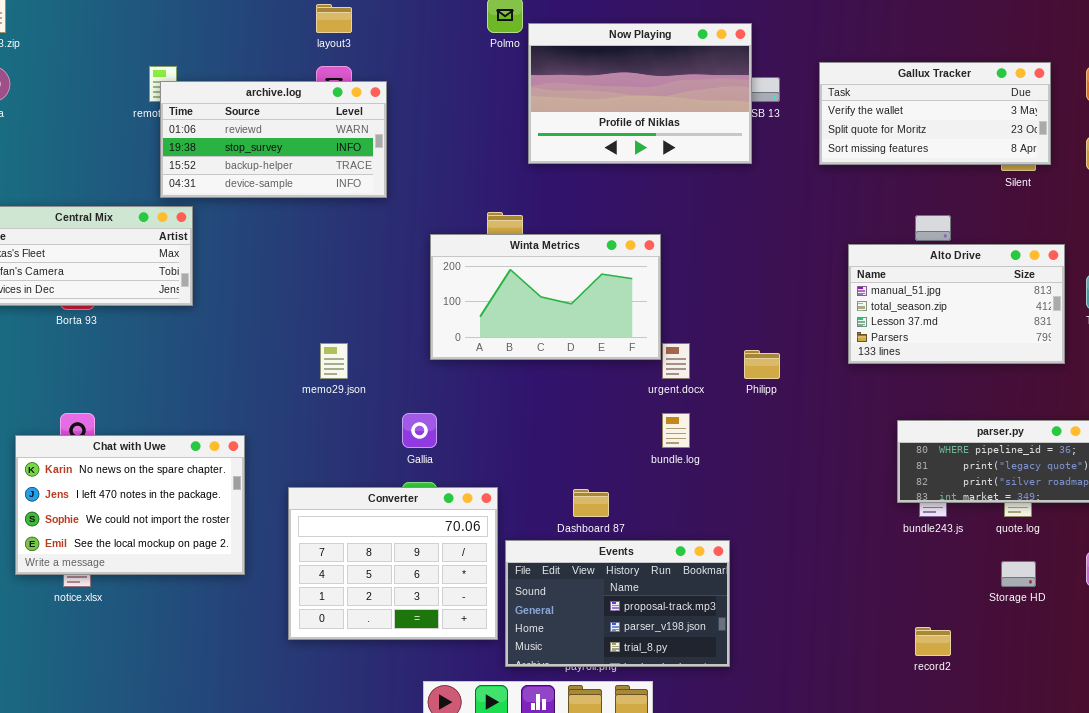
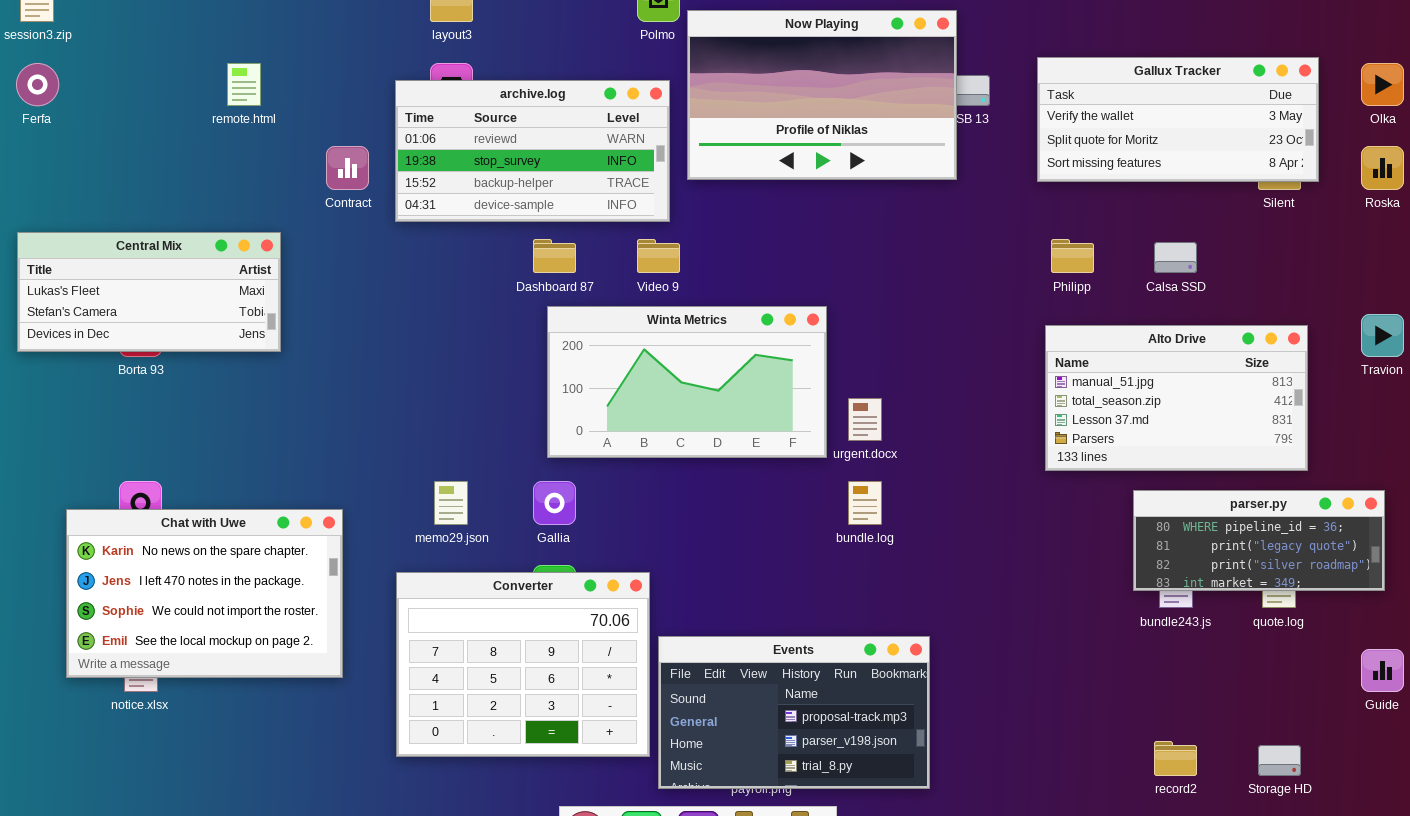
archive.log: [160,81,387,198] -> [395,80,670,222], moved
Winta Metrics: [430,234,661,360] -> [547,306,827,458], moved
Alto Drive: [848,244,1065,364] -> [1045,325,1308,471], moved
memo29.json: [320,343,348,379] -> [434,481,468,525], moved
Philipp: [744,350,780,379] -> [1051,239,1094,273], moved
Dashboard 87: [573,489,609,517] -> [533,239,576,273], moved
Storage HD: [1001,561,1036,587] -> [1258,745,1301,776], moved

